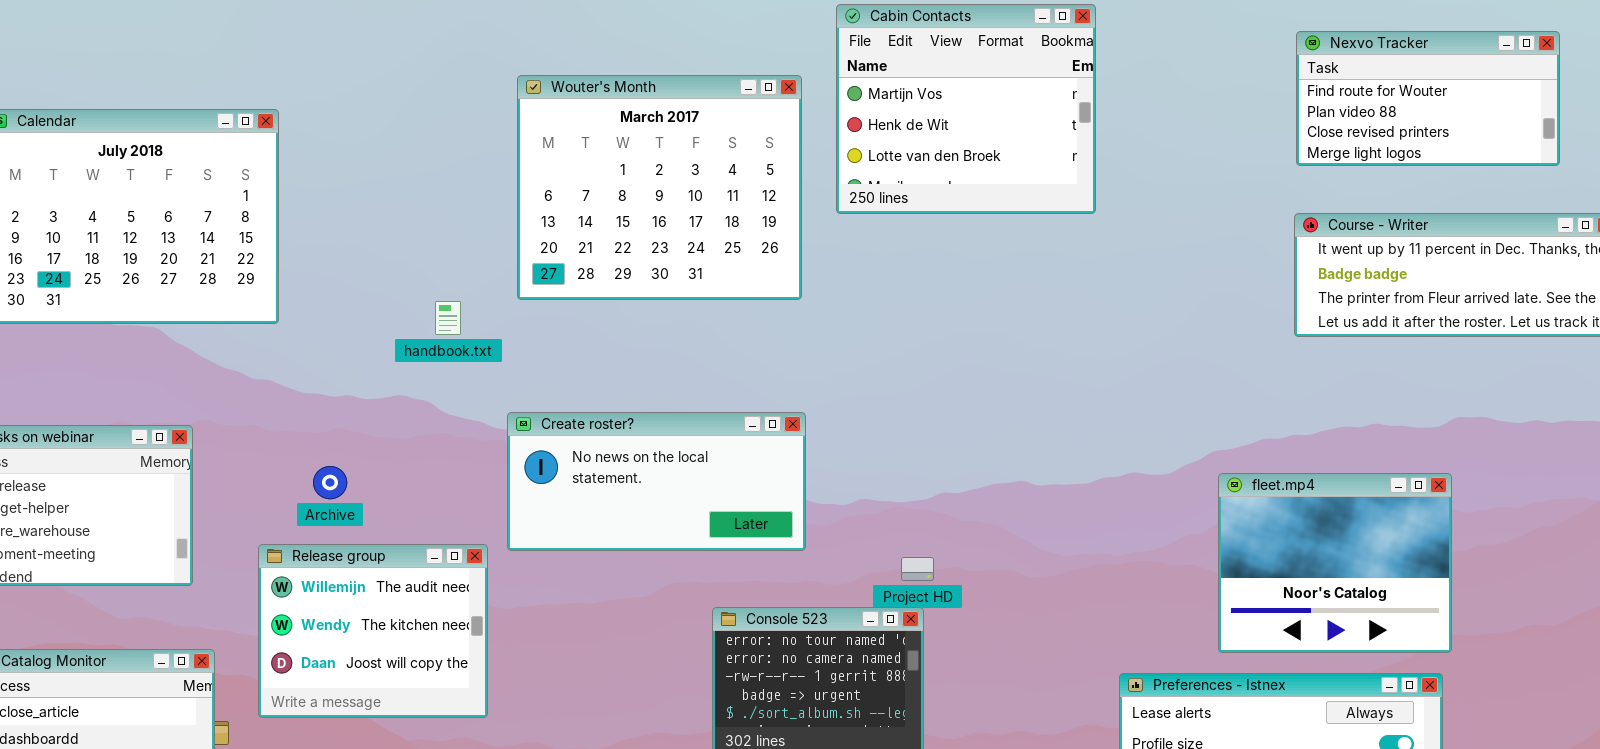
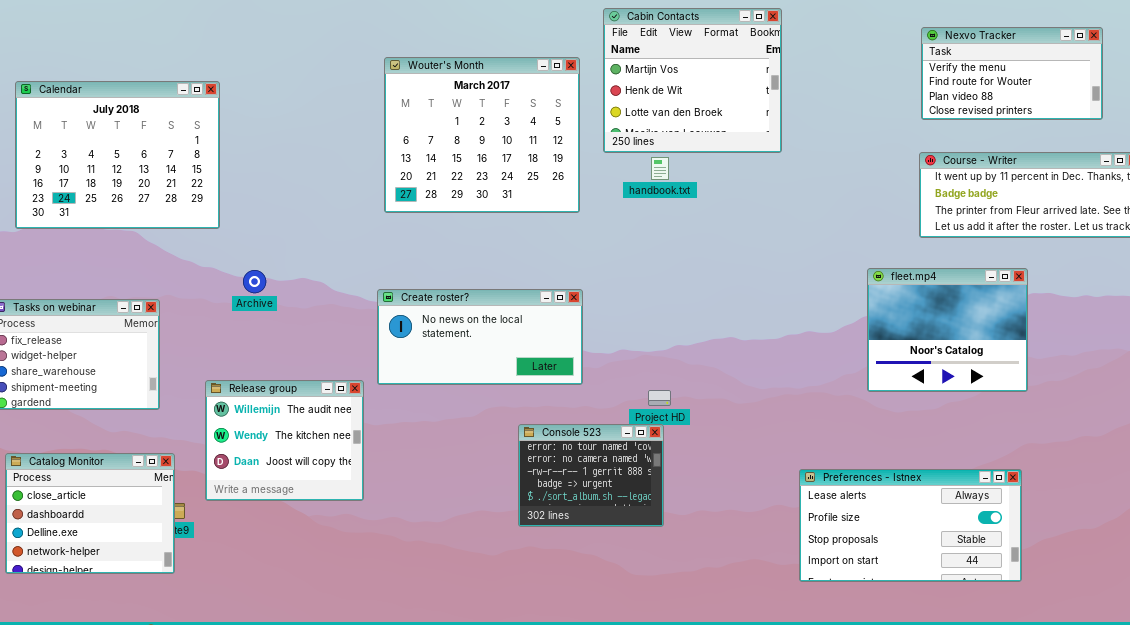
Nexvo Tracker: [1296,31,1560,166] -> [921,27,1103,120], scrolled up 1 row
handbook.txt: [435,301,461,335] -> [651,157,669,180], moved
Archive: [313,466,347,499] -> [243,270,266,293], moved
fleet.mp4: [1218,473,1452,653] -> [867,268,1028,392], moved

